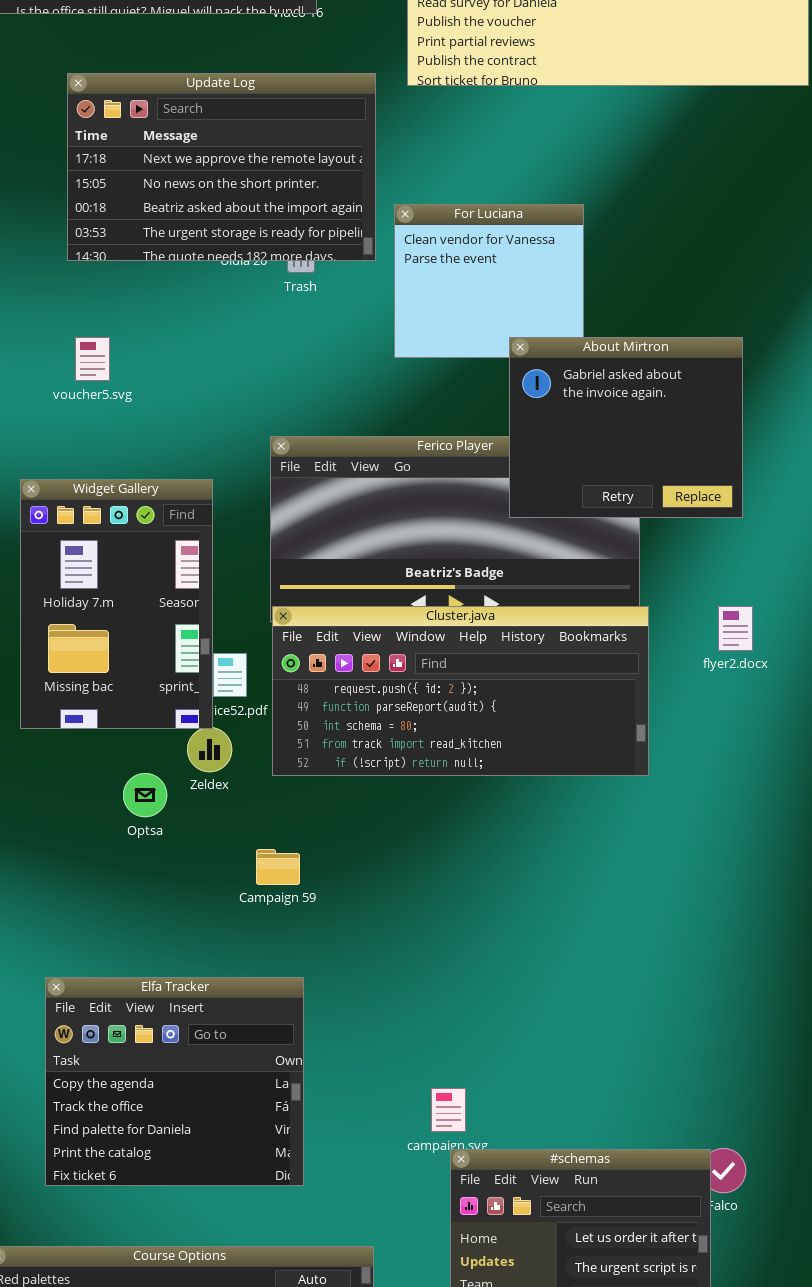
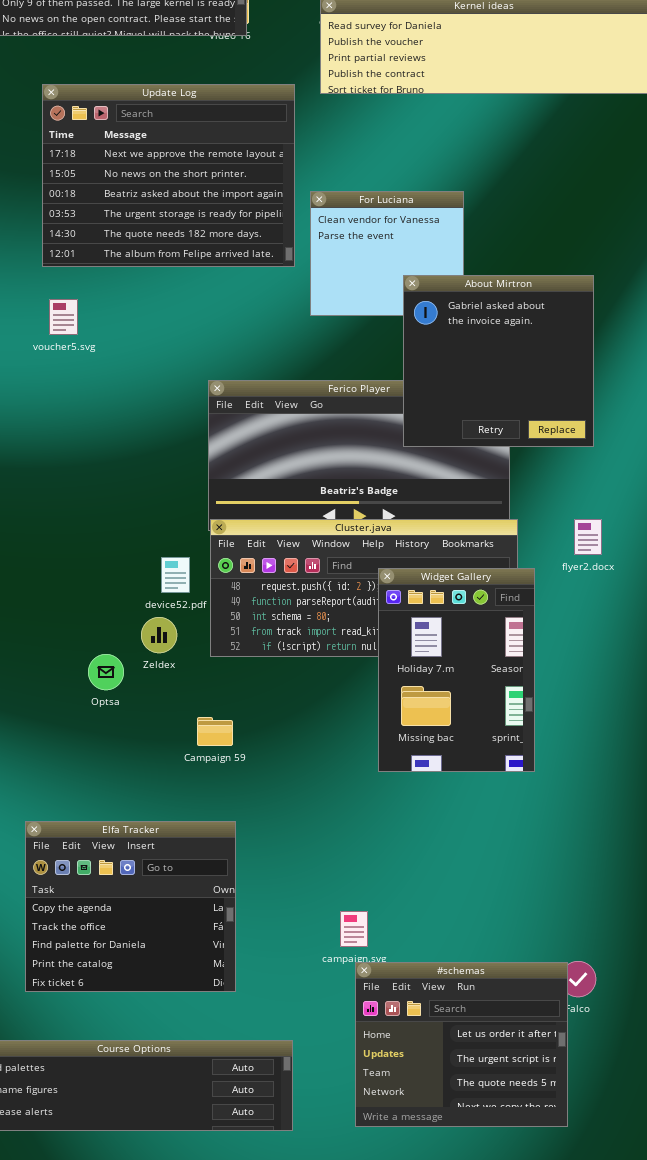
Update Log: [67,73,376,261] -> [42,84,295,267], resized
About Mirtron: [509,337,743,518] -> [403,275,594,447], resized
Widget Gallery: [20,479,213,729] -> [378,568,535,772], moved

